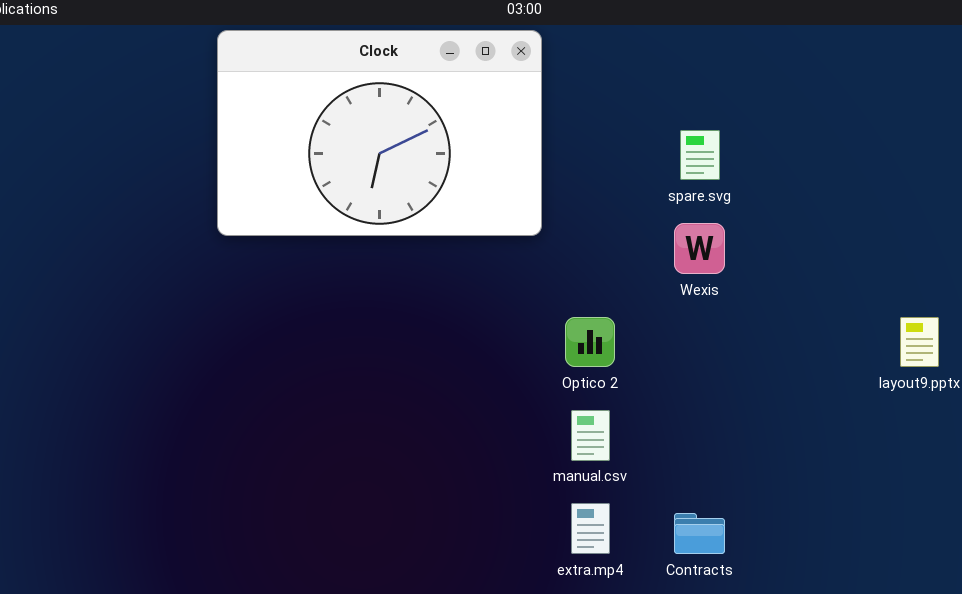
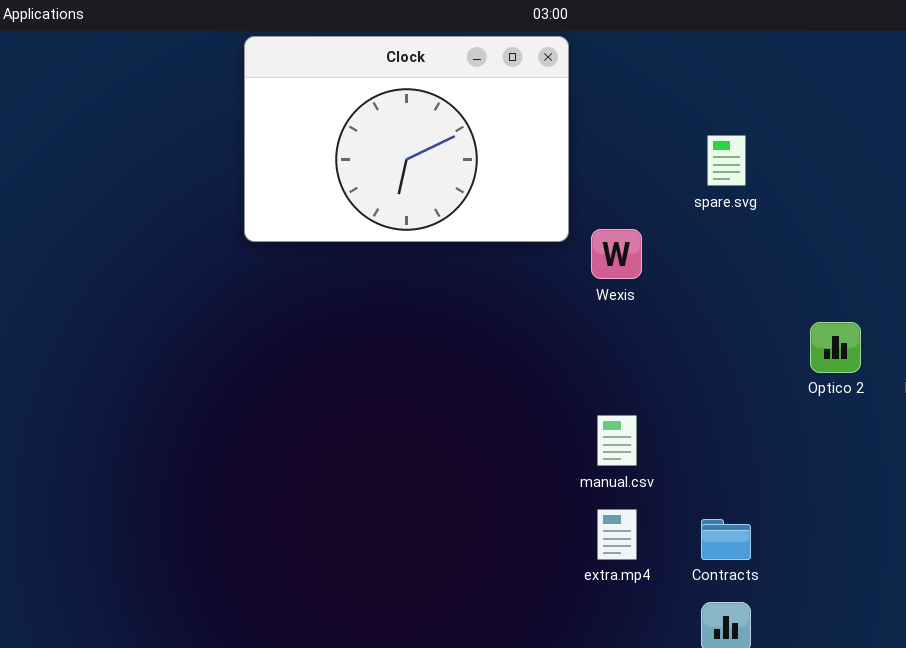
Wexis: [674,223,725,274] -> [591,229,642,279], moved
Optico 2: [565,317,615,367] -> [810,322,861,373], moved

